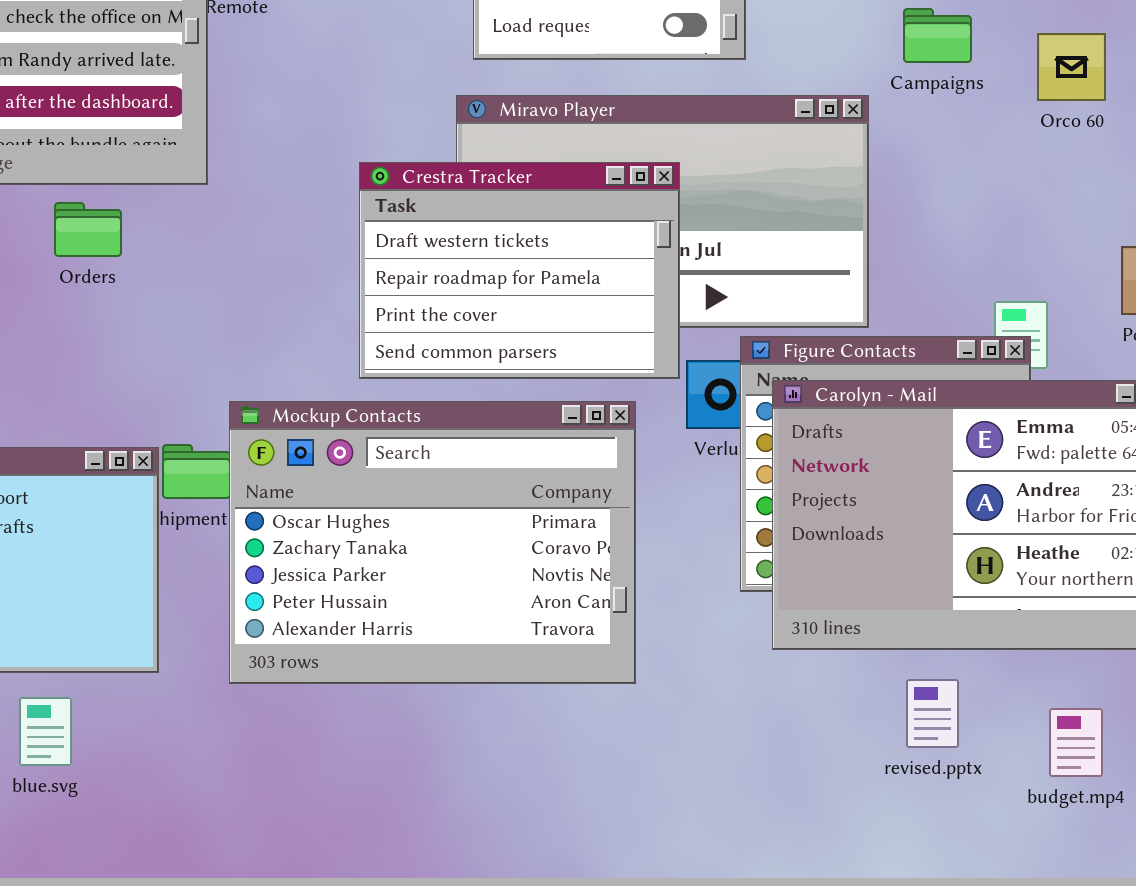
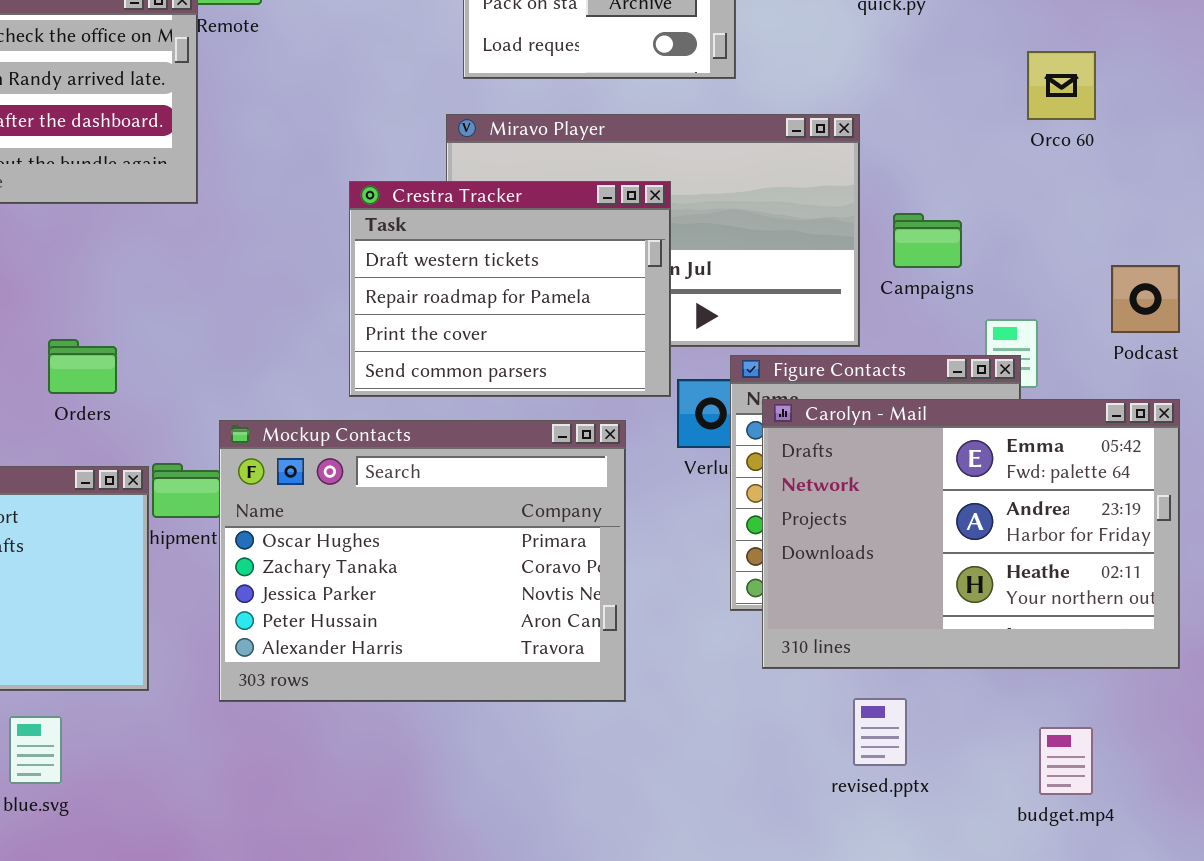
Campaigns: [903,8,972,63] -> [893,213,962,268], moved
Orders: [54,202,122,257] -> [48,339,117,394], moved
revised.pptx: [906,679,959,748] -> [853,698,907,766], moved

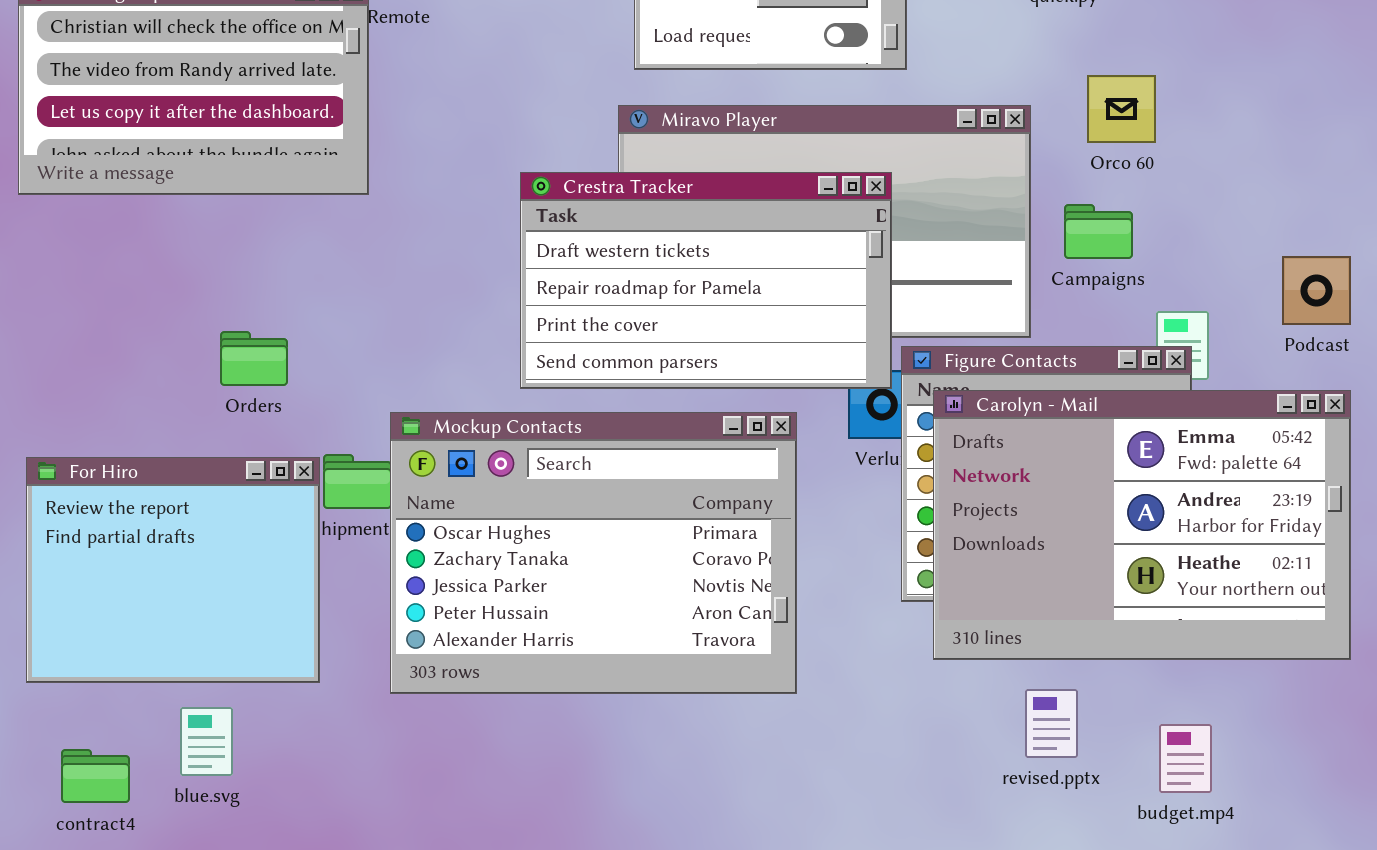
Orco 60: [1027,51,1096,120] -> [1087,75,1156,143], moved
Crestra Tracker: [349,181,671,397] -> [520,172,892,389], resized
budget.mp4: [1039,727,1093,795] -> [1159,724,1212,793], moved

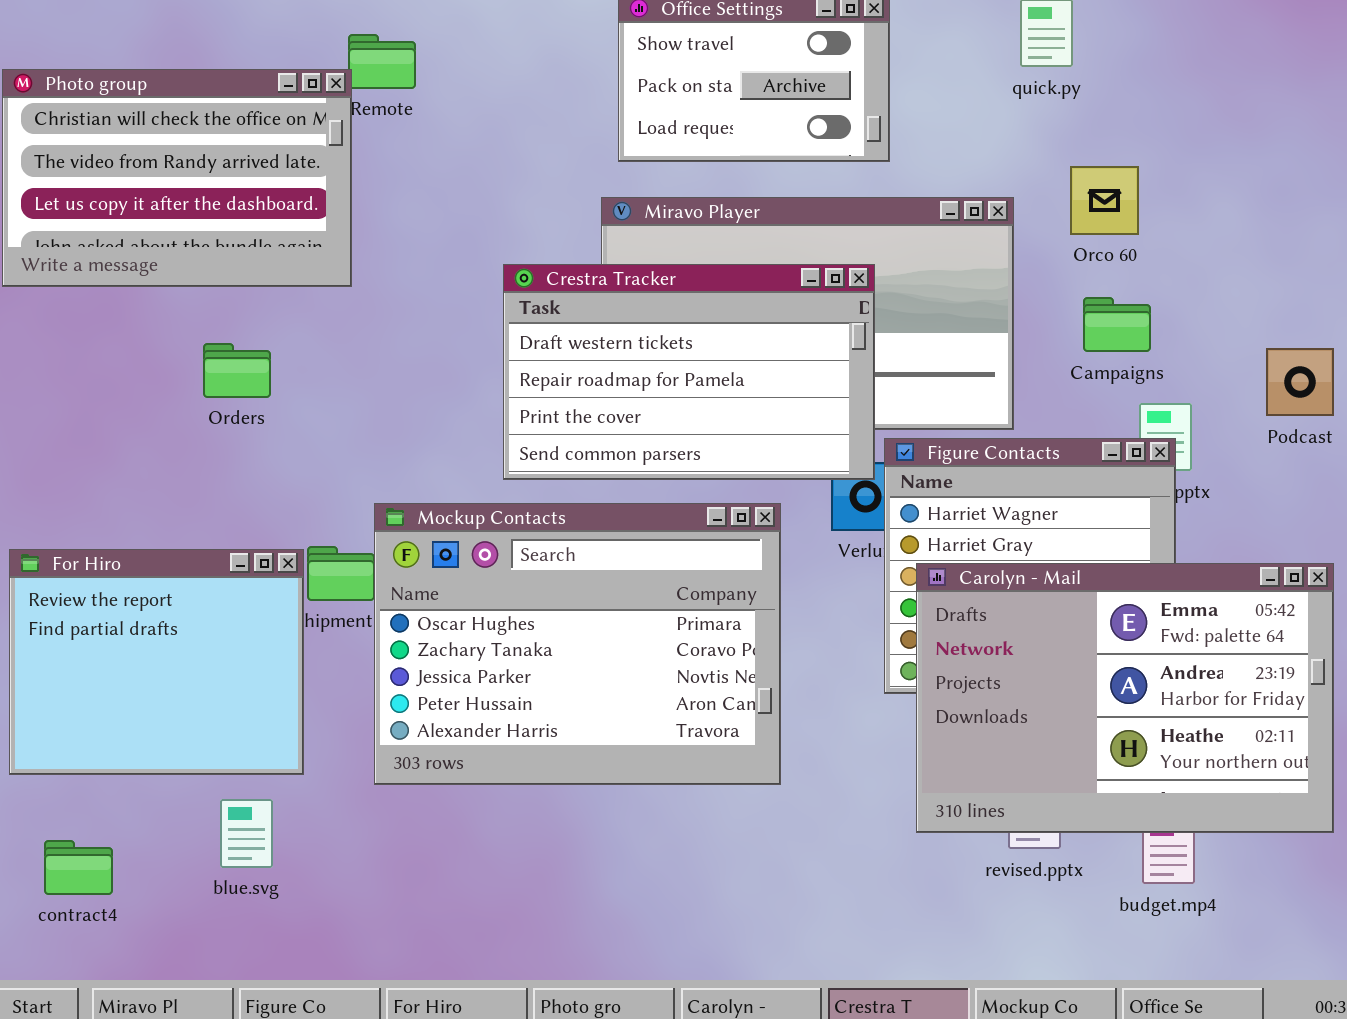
Campaigns: [1064,204,1133,259] -> [1083,297,1151,352], moved
Orders: [220,331,288,386] -> [203,343,271,398], moved
Carolyn - Mail: [933,390,1351,660] -> [916,563,1334,833], moved
blue.svg: [180,707,233,776] -> [220,799,273,868], moved

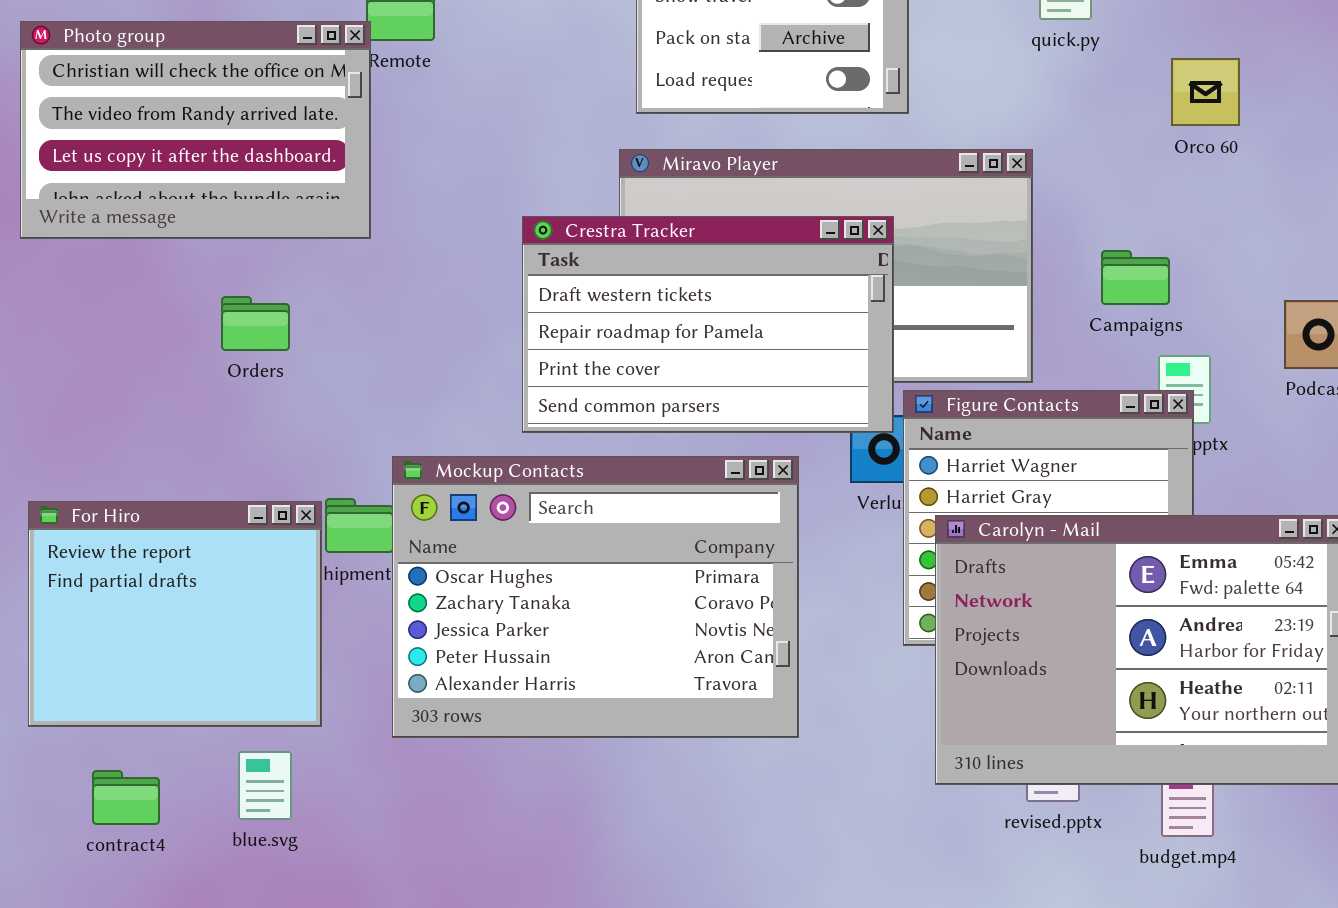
Orco 60: [1070,166,1139,235] -> [1171,58,1240,126], moved
contract4: [44,840,113,895] -> [92,770,160,825], moved

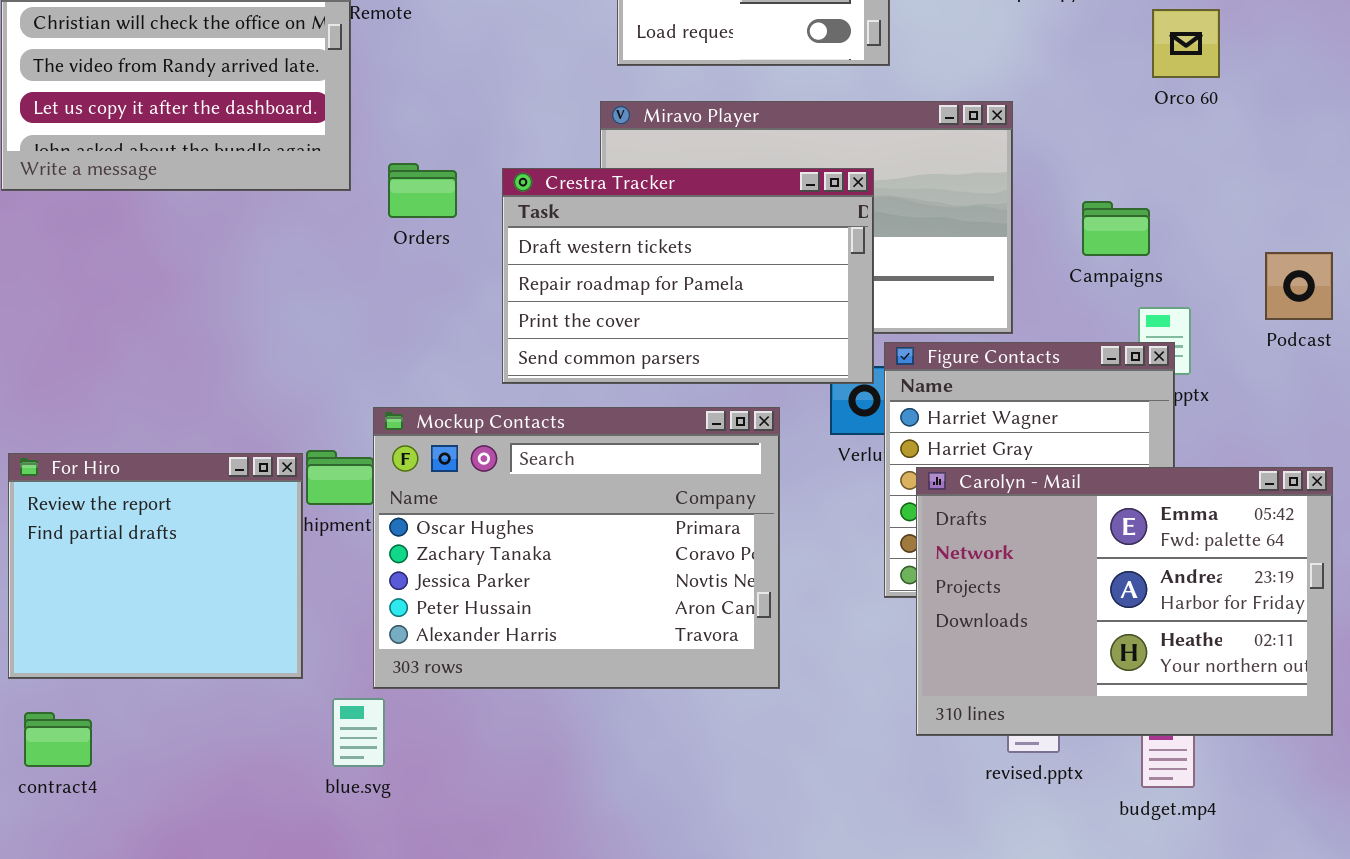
Orders: [221,296,290,351] -> [388,163,457,218], moved
blue.svg: [238,751,292,820] -> [332,698,385,767], moved
contract4: [92,770,160,825] -> [24,712,92,767], moved

